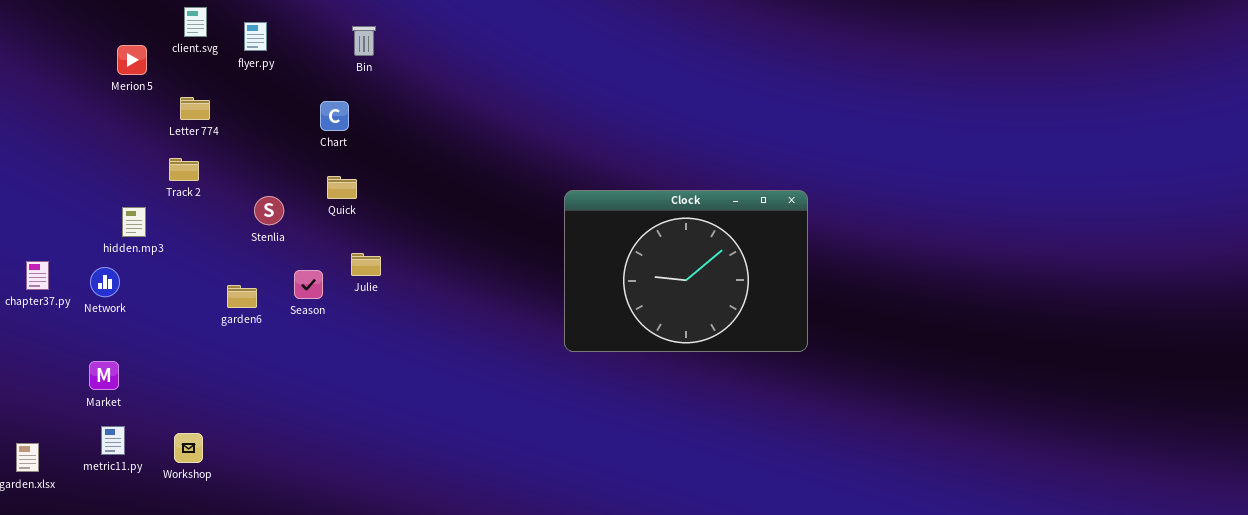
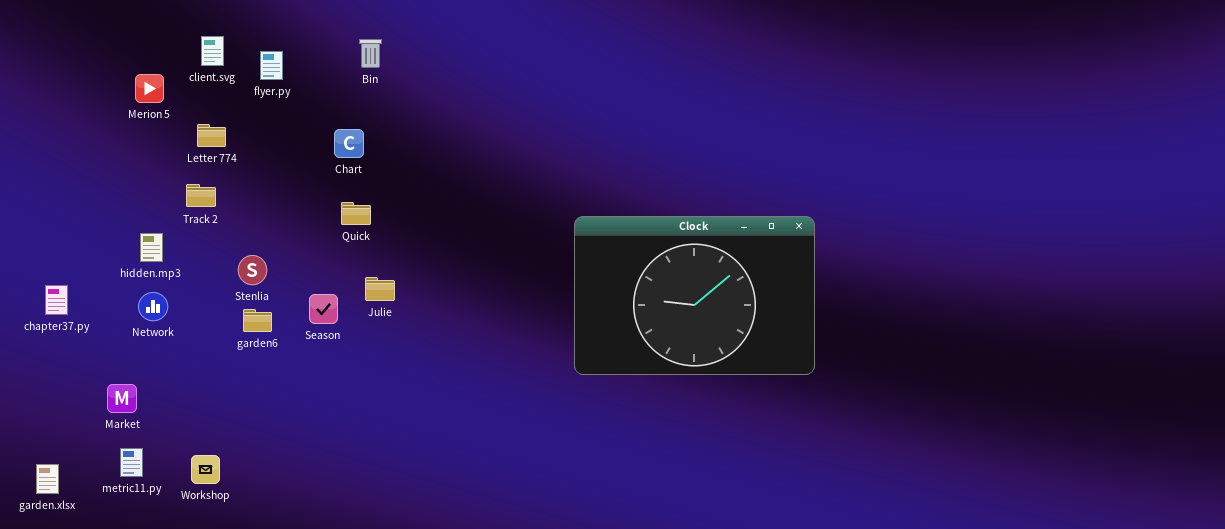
Bin: [352,26,376,56] -> [359,39,382,68], moved
Stenlia: [254,196,284,225] -> [238,255,267,285], moved
Network: [90,267,120,297] -> [138,292,168,321], moved

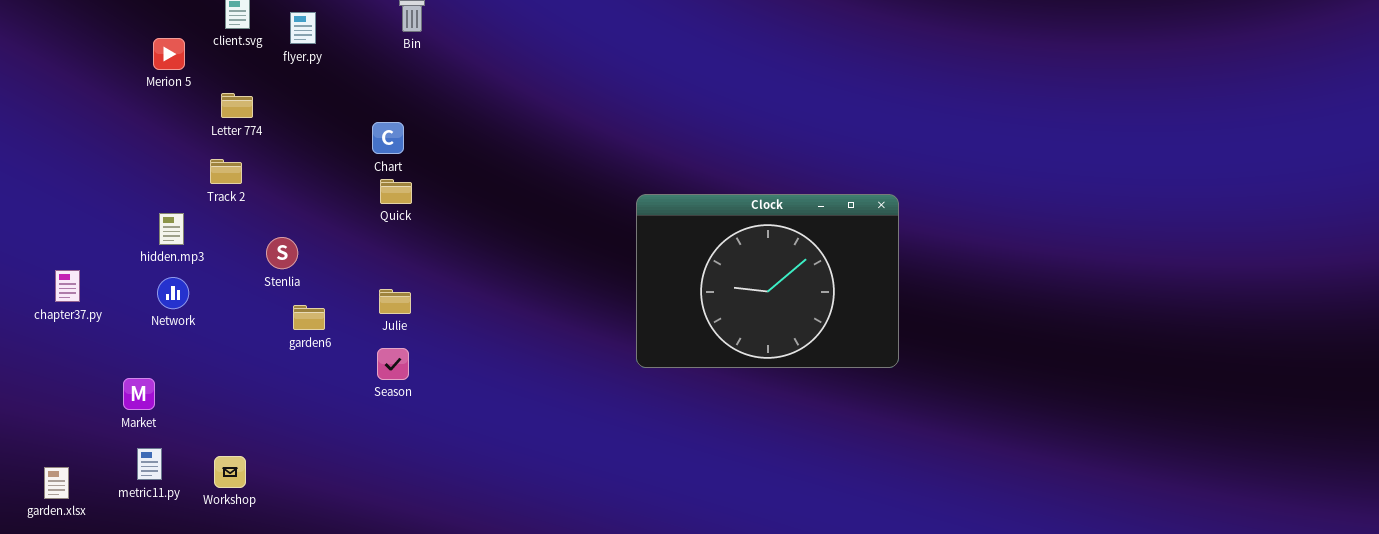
Chart: [334,129,364,158] -> [372,122,404,154], moved
Julie: [365,277,395,301] -> [379,289,411,314], moved
Season: [309,294,338,324] -> [377,348,409,380], moved
garden6: [243,309,272,332] -> [293,305,325,330], moved

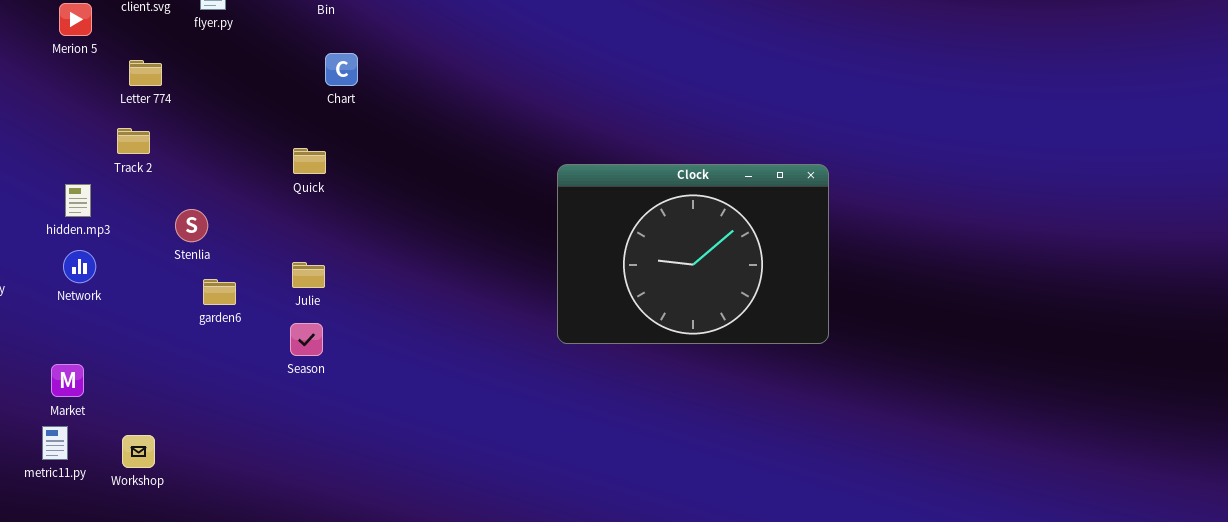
Chart: [372,122,404,154] -> [325,53,358,86], moved
Market: [123,378,155,410] -> [51,364,84,397], moved

